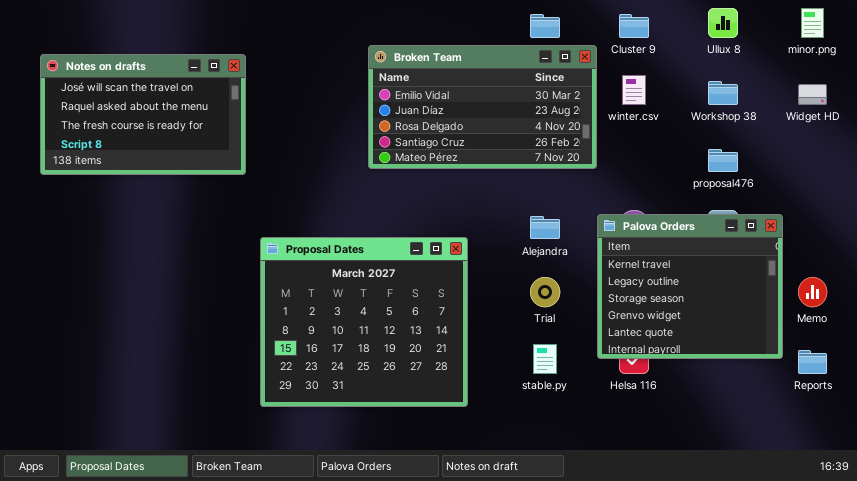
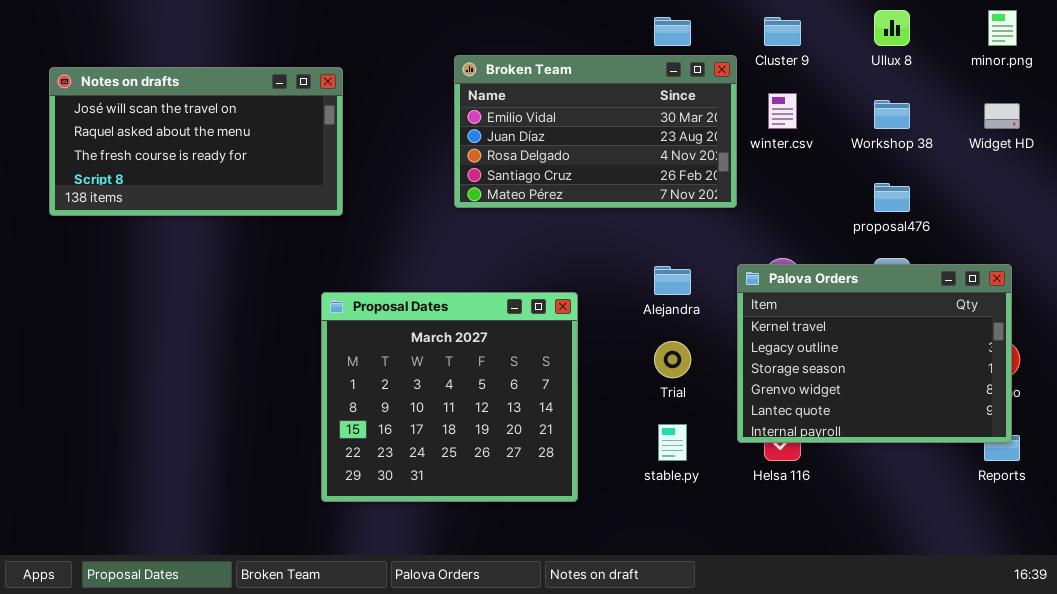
Notes on drafts: [40,54,246,175] -> [49,67,343,216], resized
Palova Orders: [597,214,783,359] -> [737,264,1012,443], resized

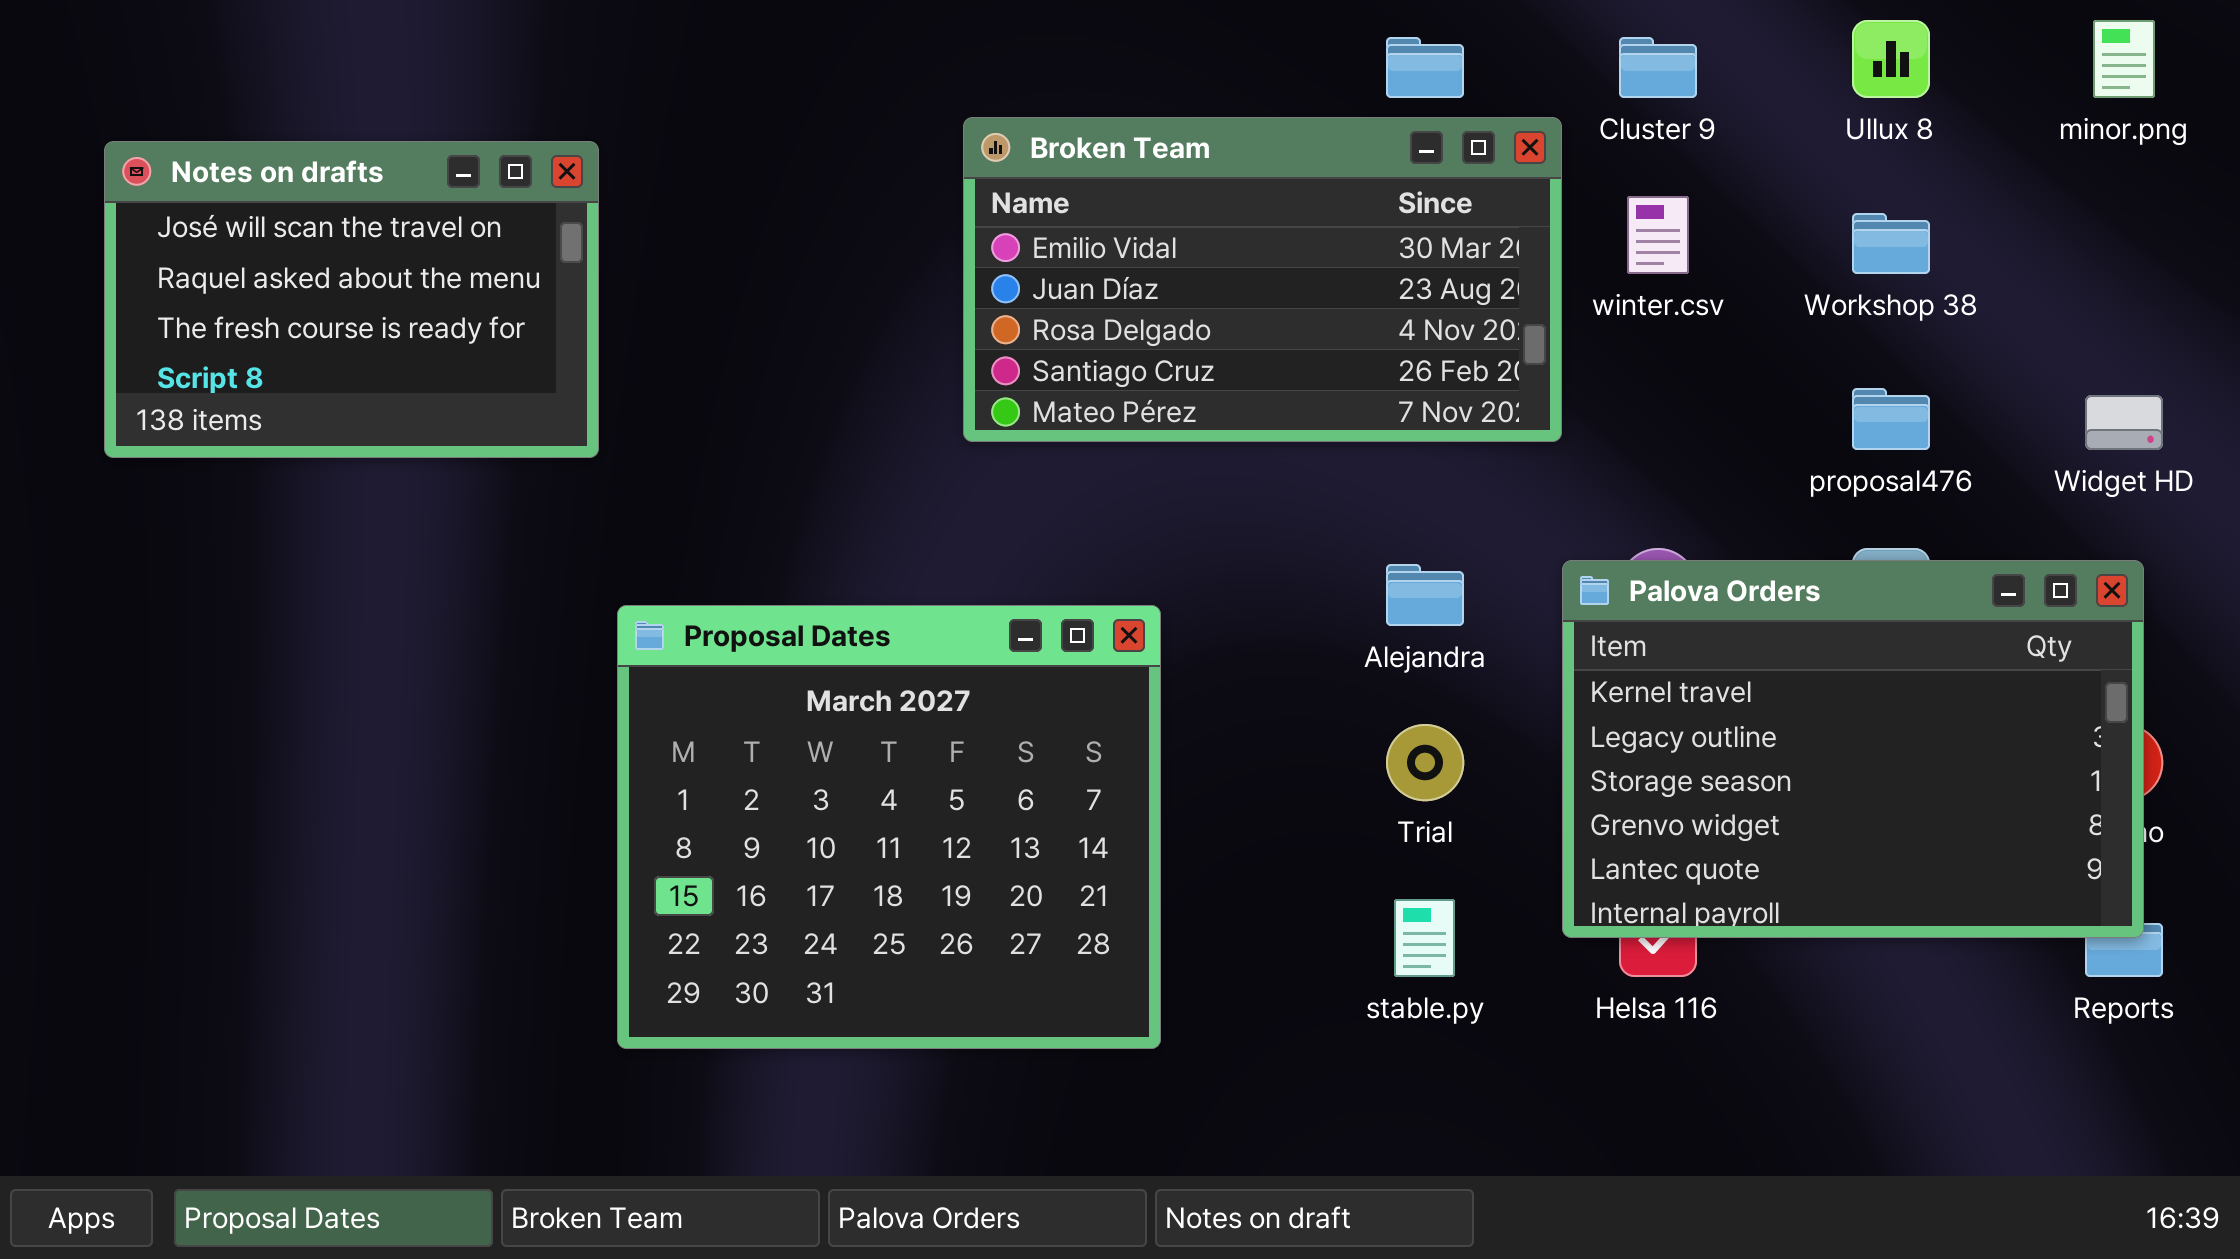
Notes on drafts: [49,67,343,216] -> [104,141,599,458], resized
Widget HD: [984,103,1020,129] -> [2085,395,2163,450], moved
Proposal Dates: [321,292,578,502] -> [617,605,1161,1049], moved

